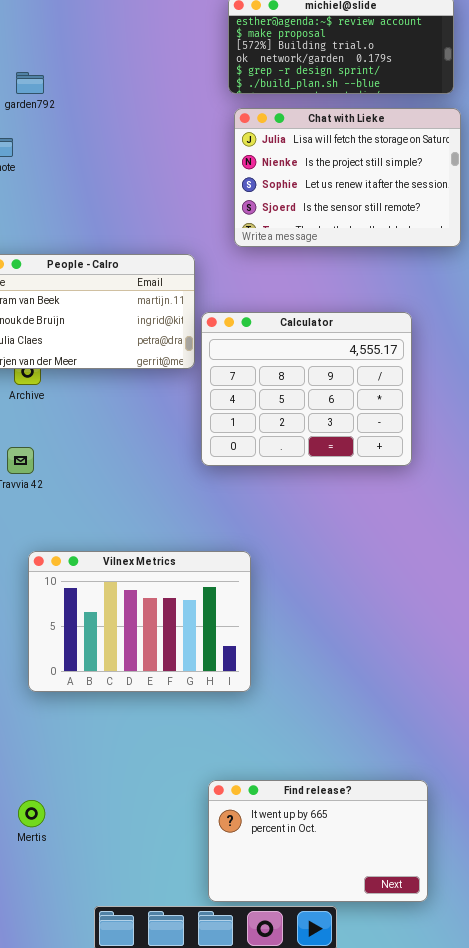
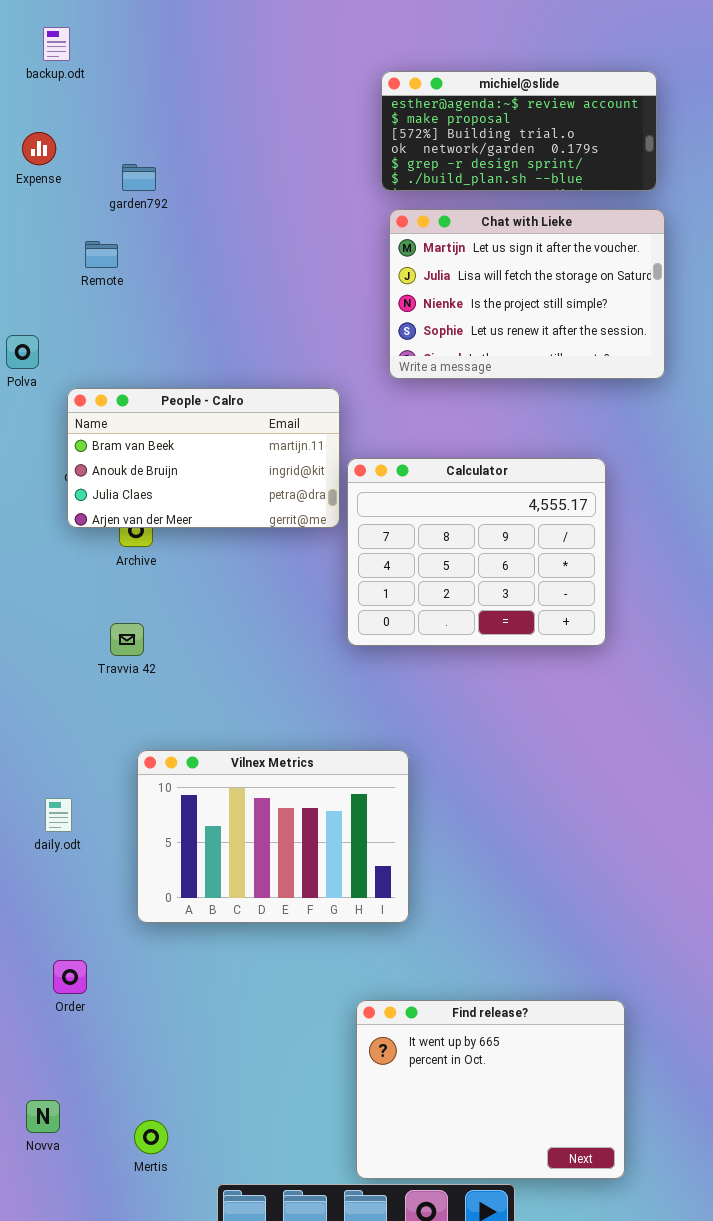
Chat with Lieke: [234,108,461,247] -> [389,209,665,379], scrolled up 1 row
Find release?: [208,780,428,902] -> [356,1000,625,1179], resized
Mertis: [18,800,45,827] -> [134,1120,168,1154], moved

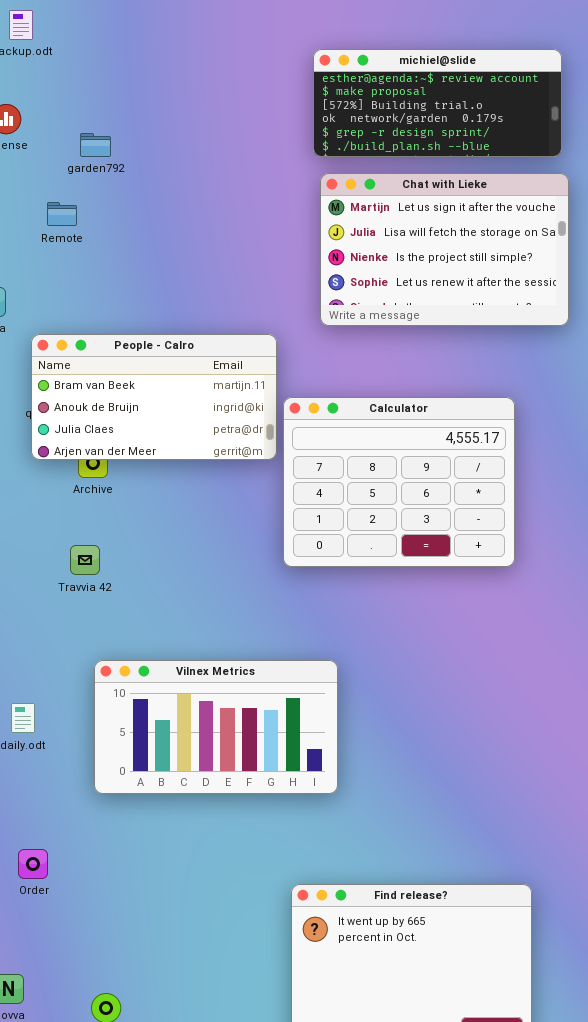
Vilnex Metrics: [137,750,409,923] -> [94,660,338,794], resized

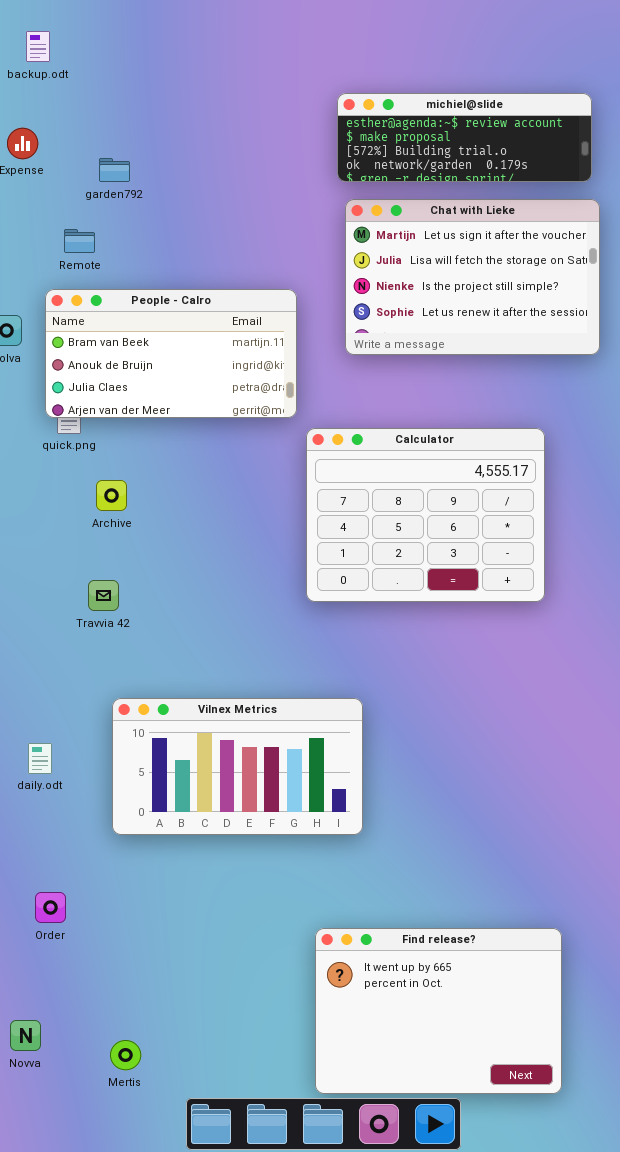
michiel@slide: [313,49,562,157] -> [337,93,592,182], resized
People - Calro: [31,334,277,460] -> [45,289,297,418], moved

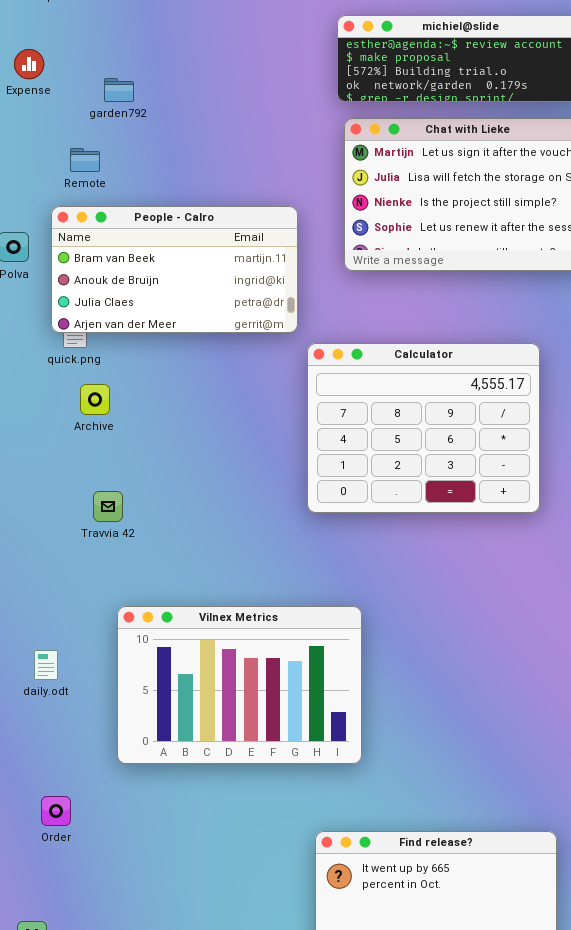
Archive: [96,480,127,511] -> [80,384,110,415], moved
Vilnex Metrics: [112,698,363,835] -> [117,606,362,764], resized

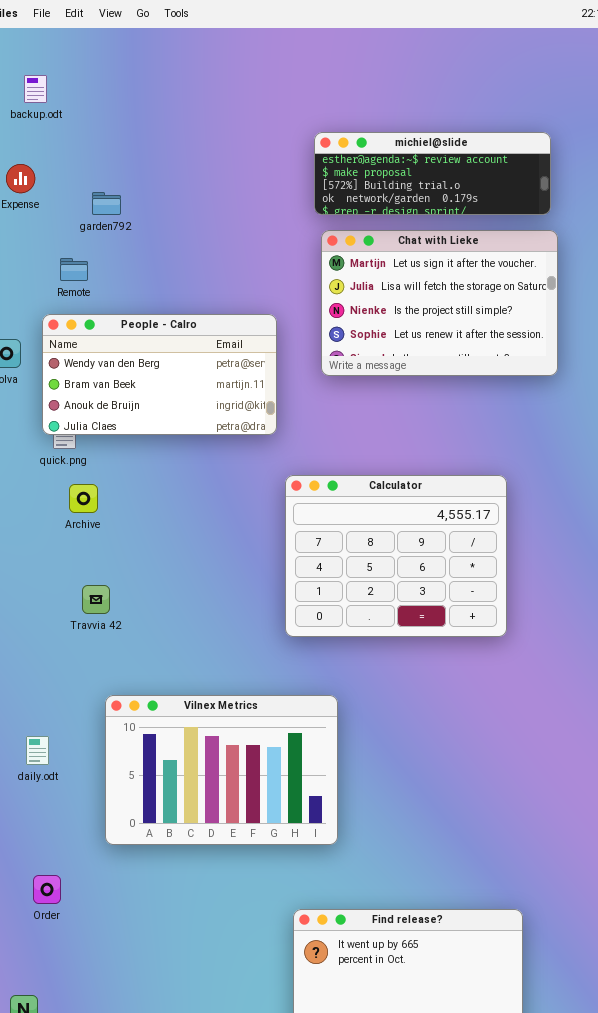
People - Calro: [51,206,298,333] -> [42,314,277,435], scrolled up 1 row
Calculator: [307,343,540,513] -> [285,475,507,637], moved

